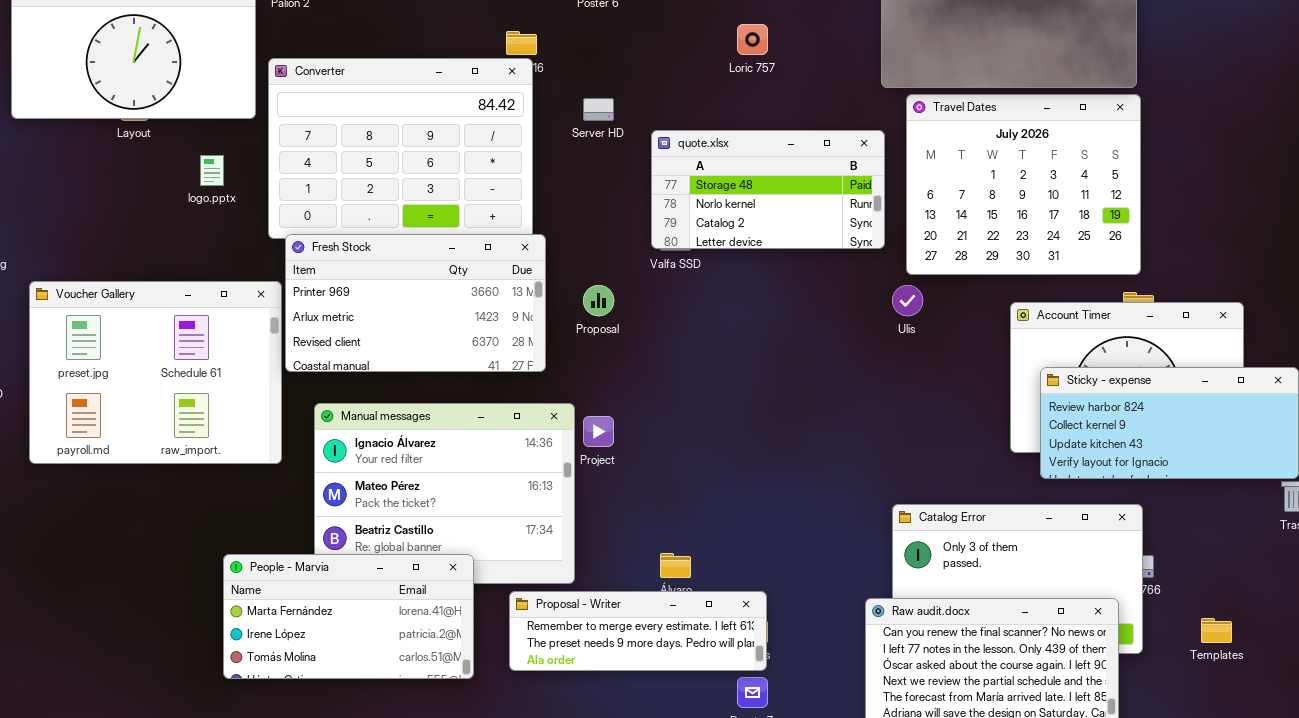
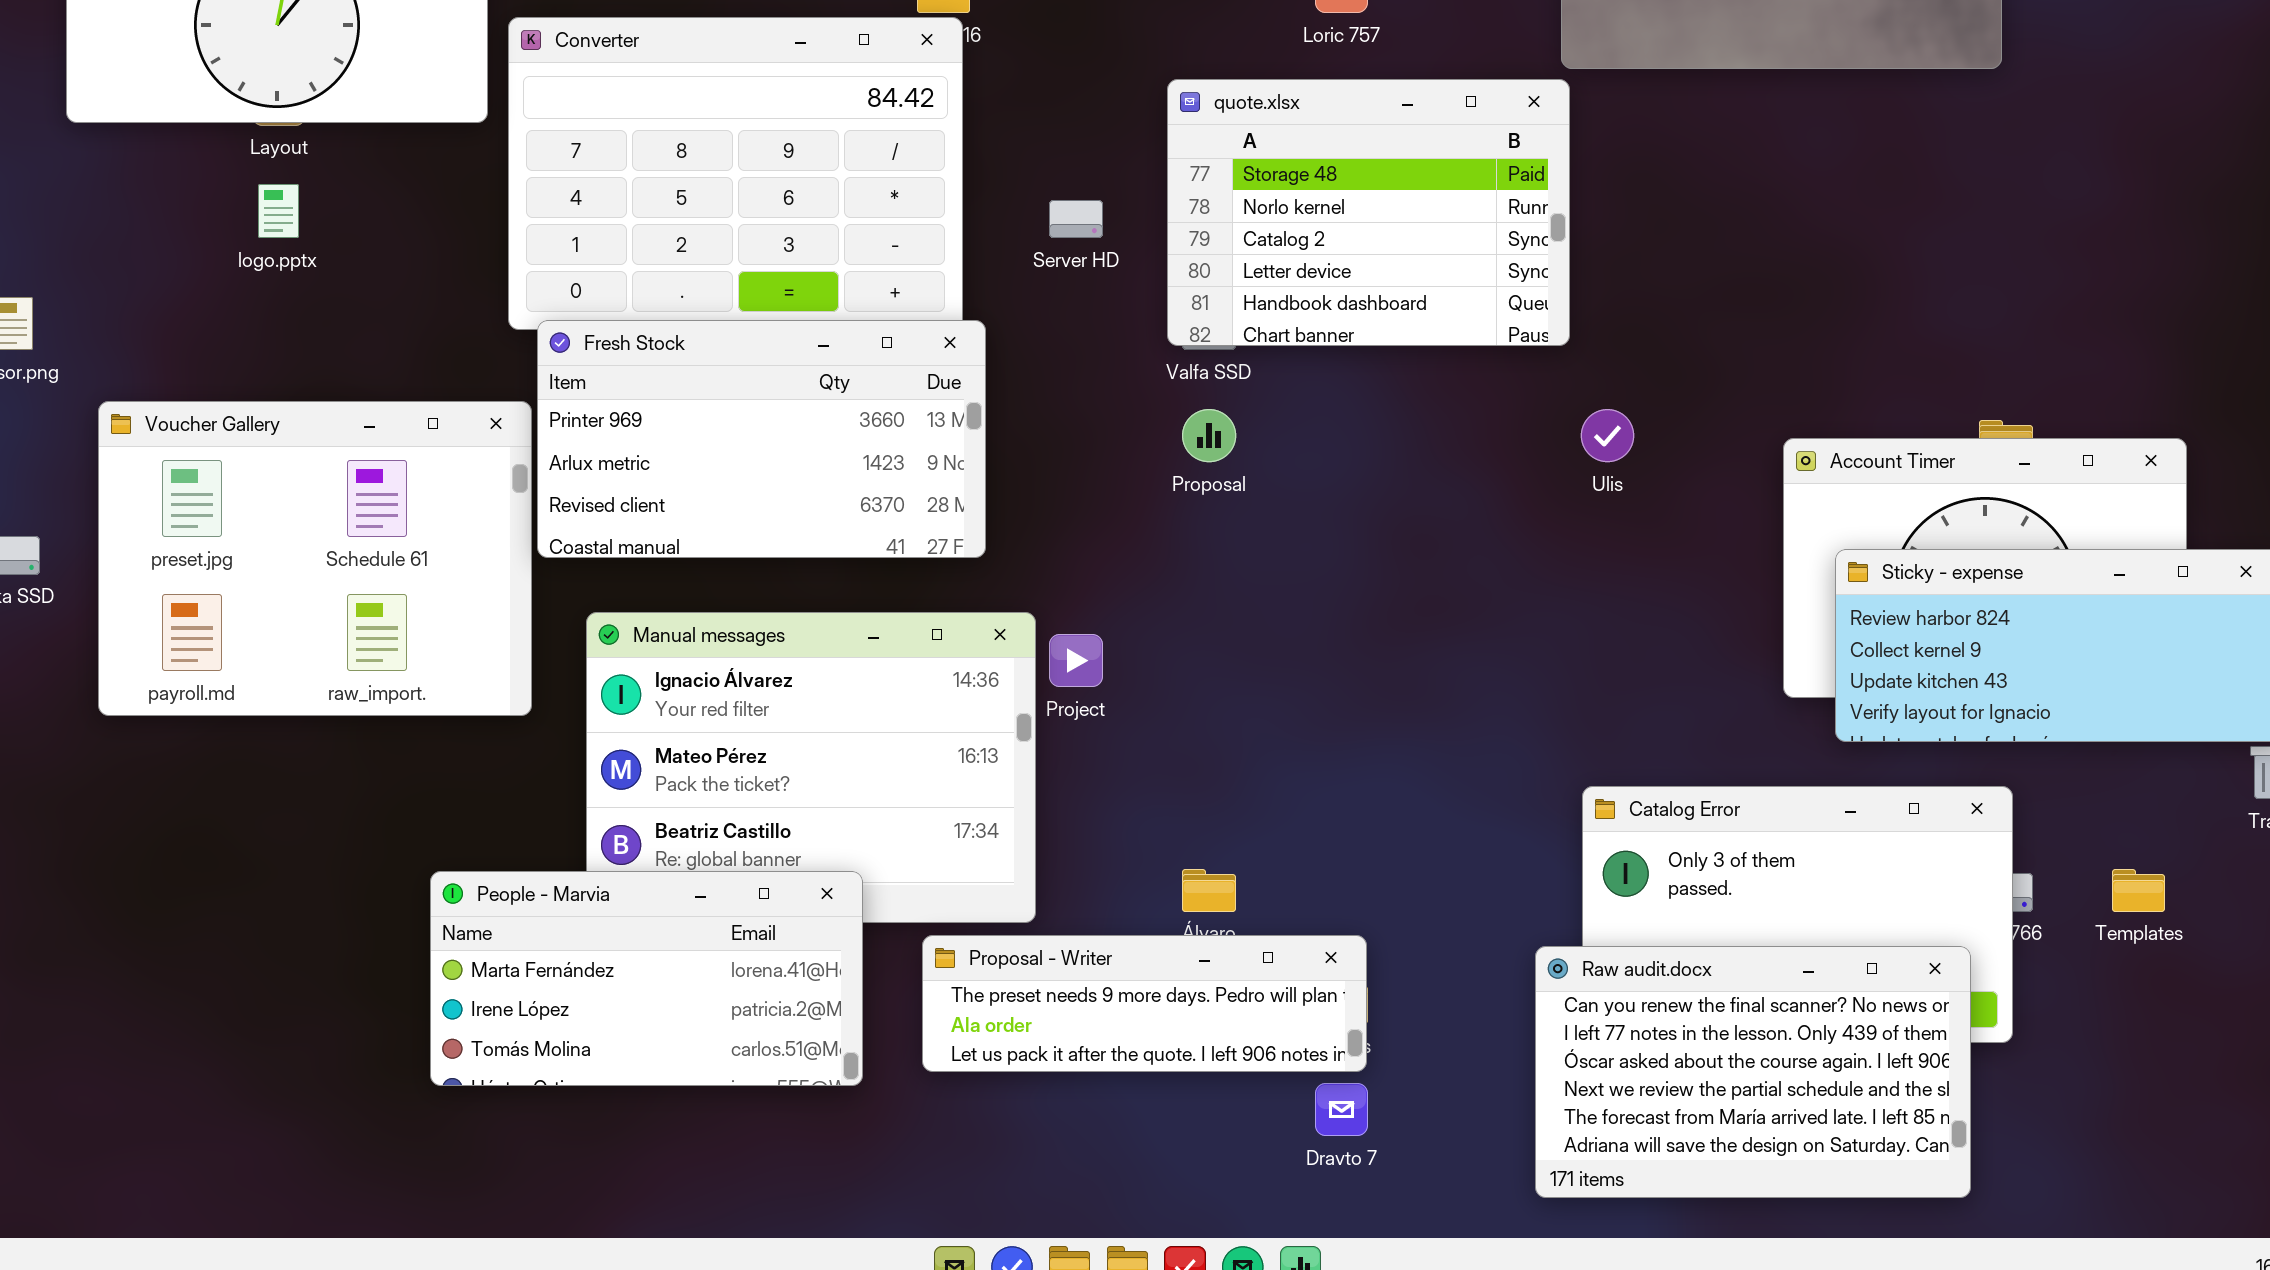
Travel Dates: [906,94,1141,275] -> none, closed
Server HD: [583,98,614,121] -> [1049,200,1103,238], moved
quote.xlsx: [651,130,885,249] -> [1167,79,1570,346], resized
logo.pptx: [200,155,224,186] -> [258,184,299,238], moved
Proposal: [583,285,614,316] -> [1182,409,1236,462], moved
Proposal - Writer: [509,591,767,671] -> [922,935,1367,1072], scrolled down 1 row
Templates: [1201,618,1232,643] -> [2112,869,2165,912], moved

